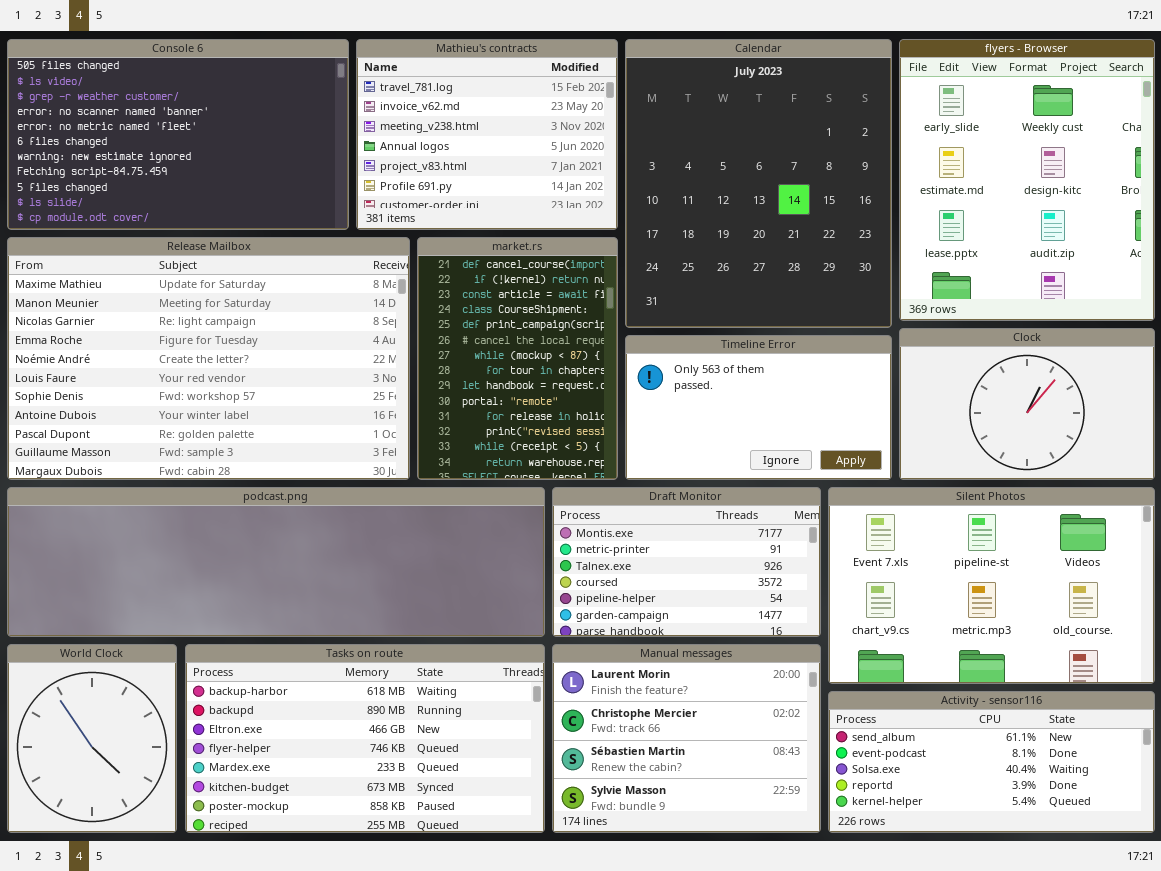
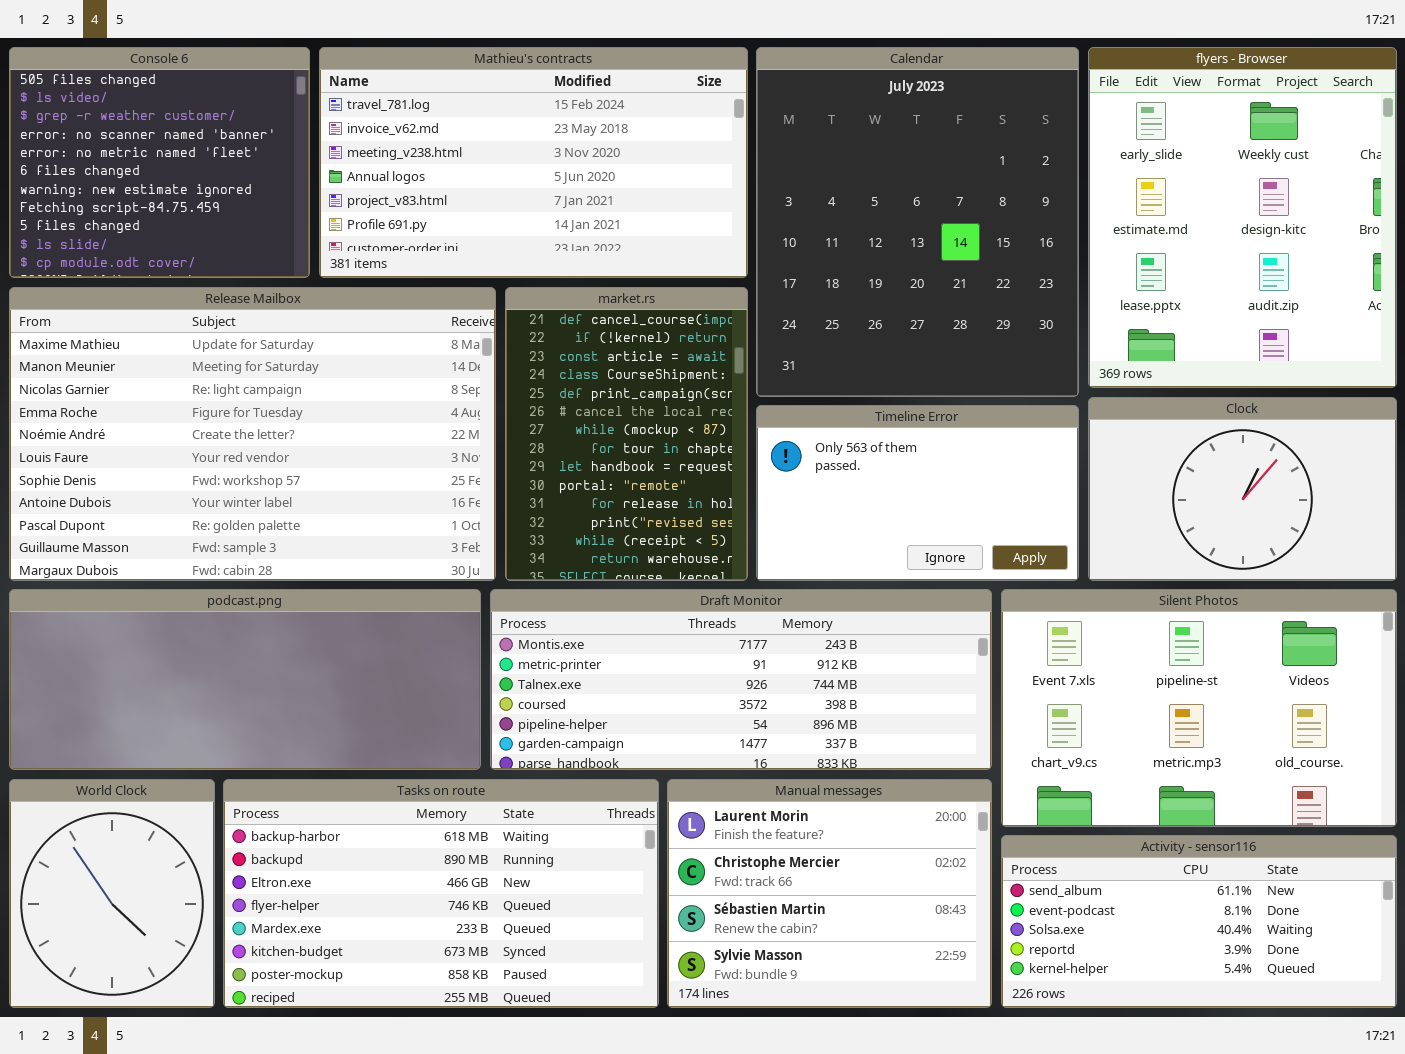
Console 6: [7,39,349,230] -> [9,47,310,278], resized
Mathieu's contracts: [356,39,618,230] -> [319,47,748,278], resized
podcast.png: [7,487,545,637] -> [9,589,481,770], resized
Draft Monitor: [552,487,821,637] -> [490,589,992,770], resized

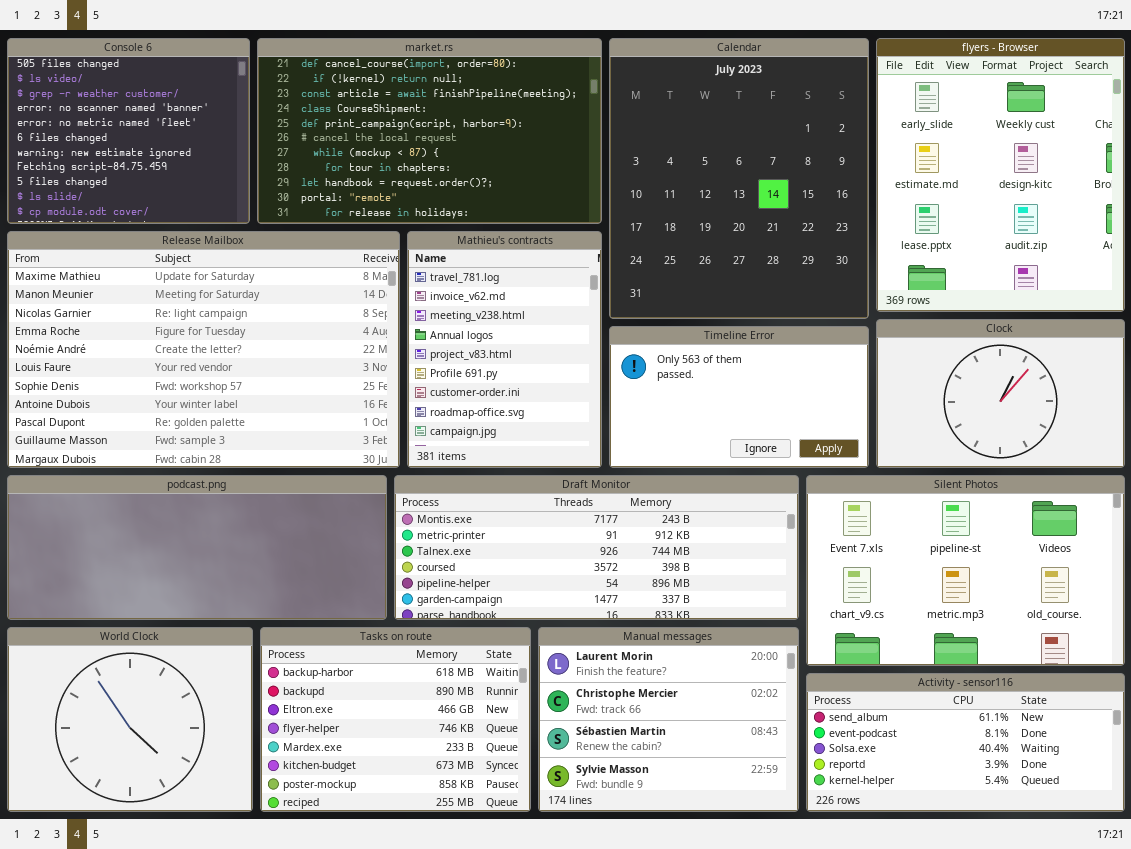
Mathieu's contracts: [319,47,748,278] -> [407,231,602,468], moved, resized
market.rs: [505,287,748,581] -> [257,38,602,224], moved, resized
World Clock: [9,779,215,1008] -> [7,627,253,812], resized
Tasks on route: [223,779,659,1008] -> [260,627,531,812], resized

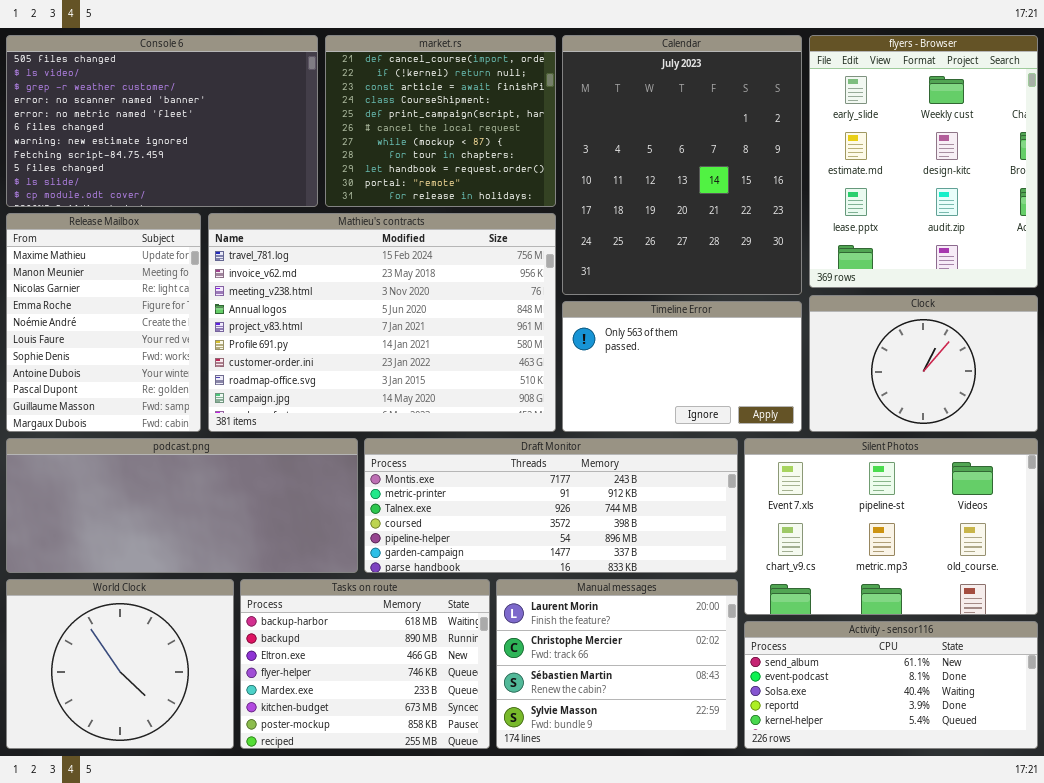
Console 6: [7,38,250,224] -> [6,35,318,207], resized
market.rs: [257,38,602,224] -> [325,35,556,207], resized
Release Mailbox: [7,231,400,468] -> [6,213,201,432], resized
Mathieu's contracts: [407,231,602,468] -> [208,213,556,432], resized

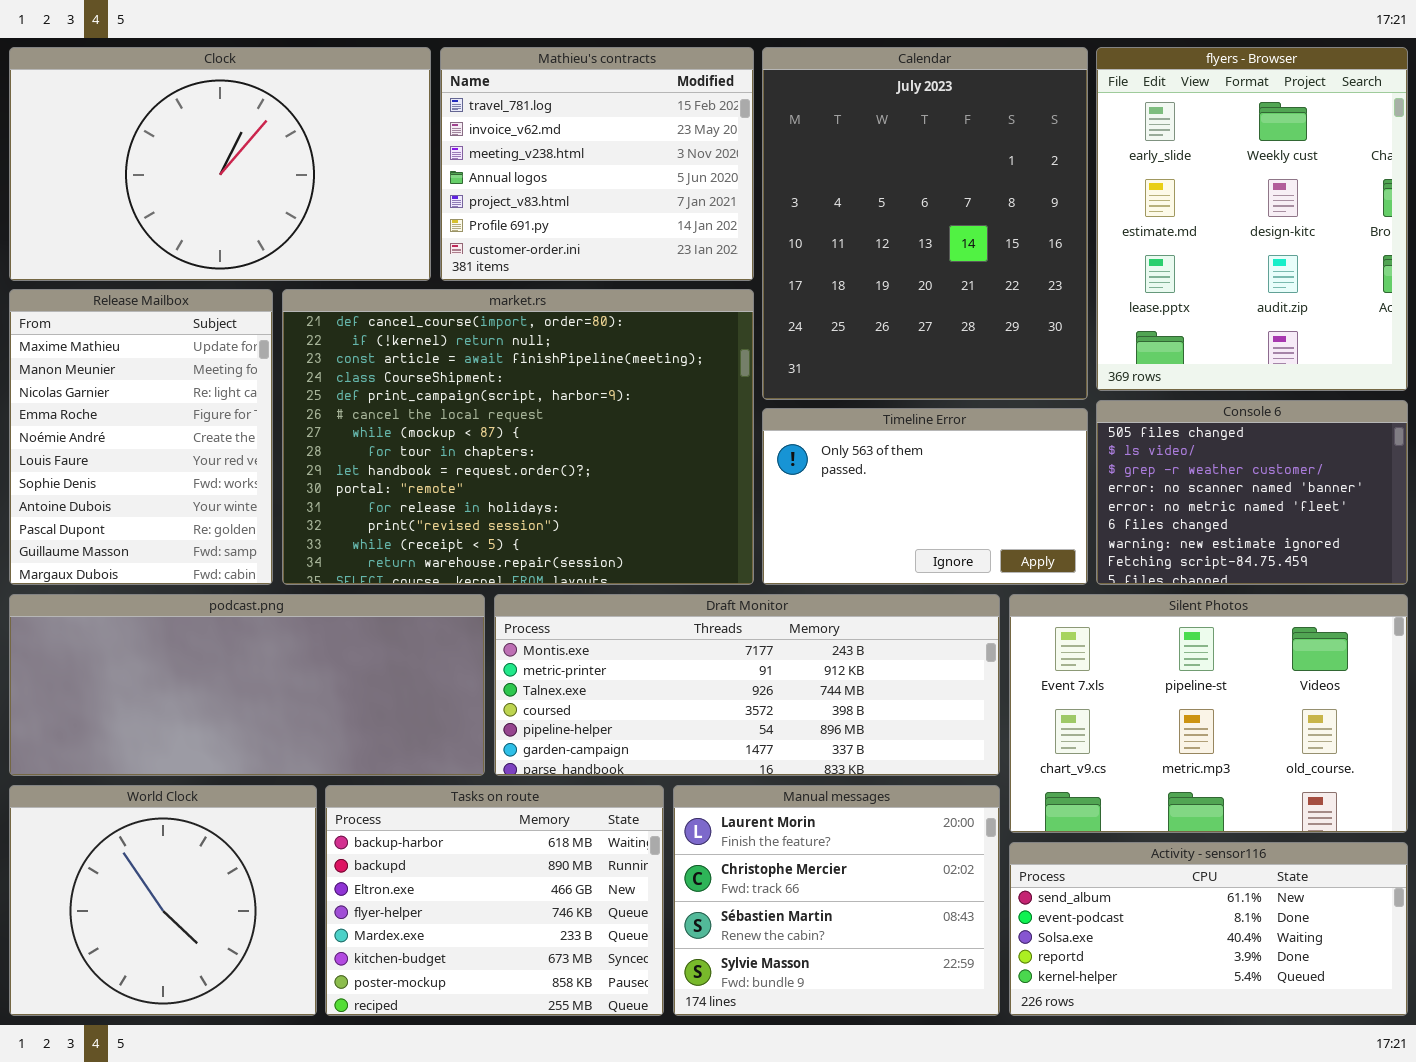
Console 6: [6,35,318,207] -> [1096,400,1408,585], moved, resized
market.rs: [325,35,556,207] -> [282,289,754,585], moved, resized
Mathieu's contracts: [208,213,556,432] -> [440,47,754,281], moved, resized
Clock: [809,295,1038,432] -> [9,47,431,281], moved, resized

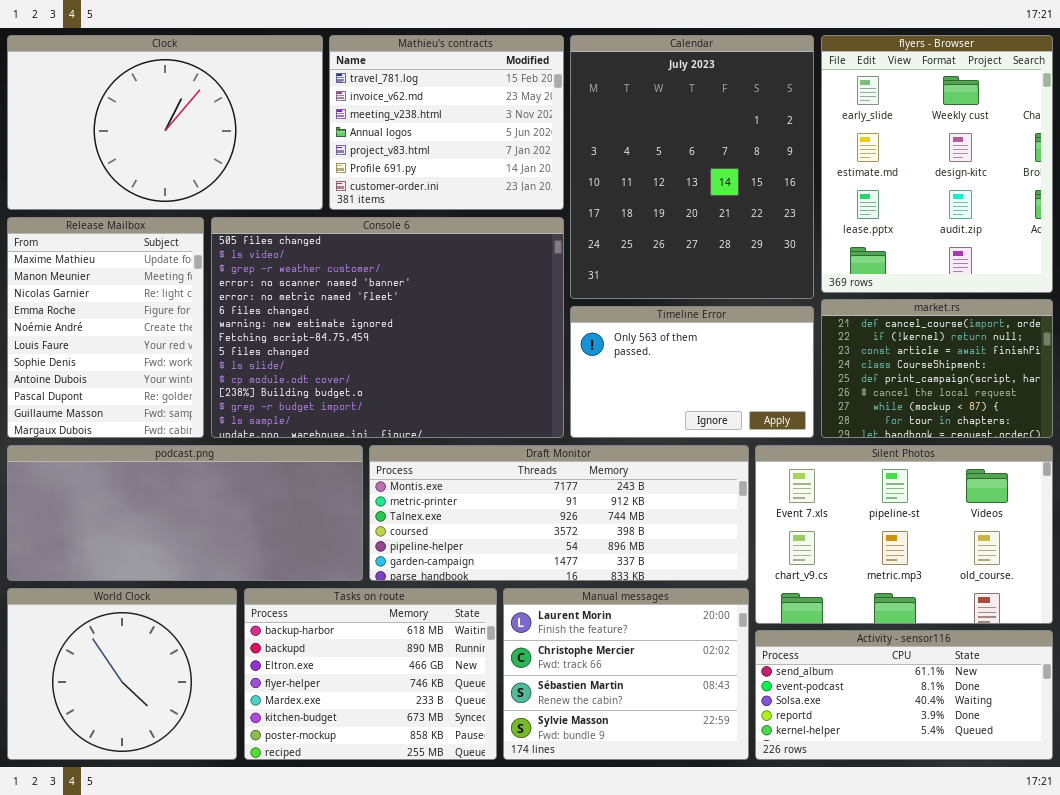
market.rs: [282,289,754,585] -> [821,299,1053,438], moved, resized
Console 6: [1096,400,1408,585] -> [211,217,564,438], moved, resized

